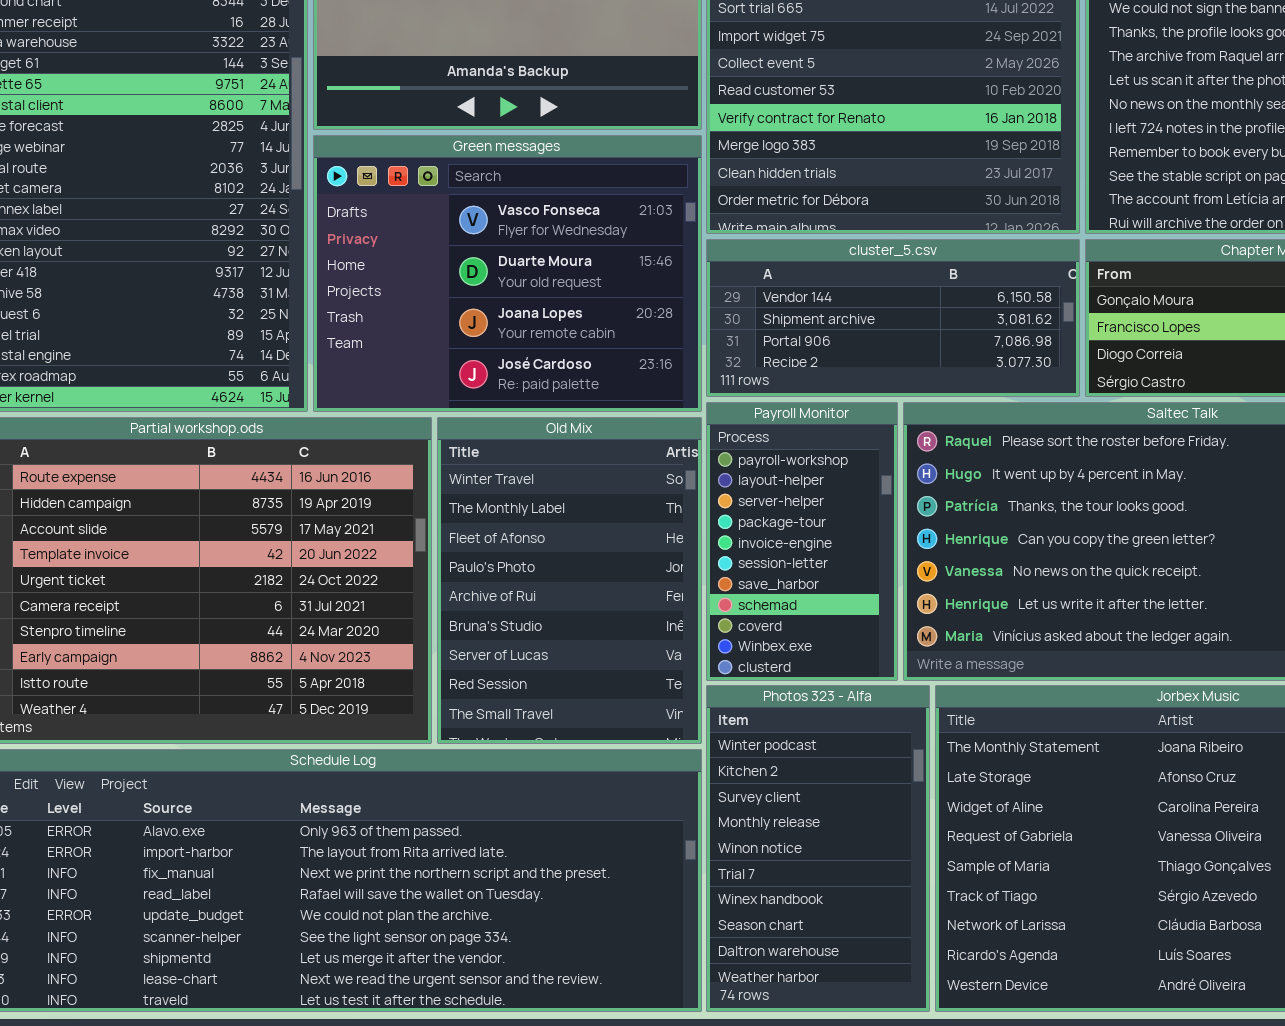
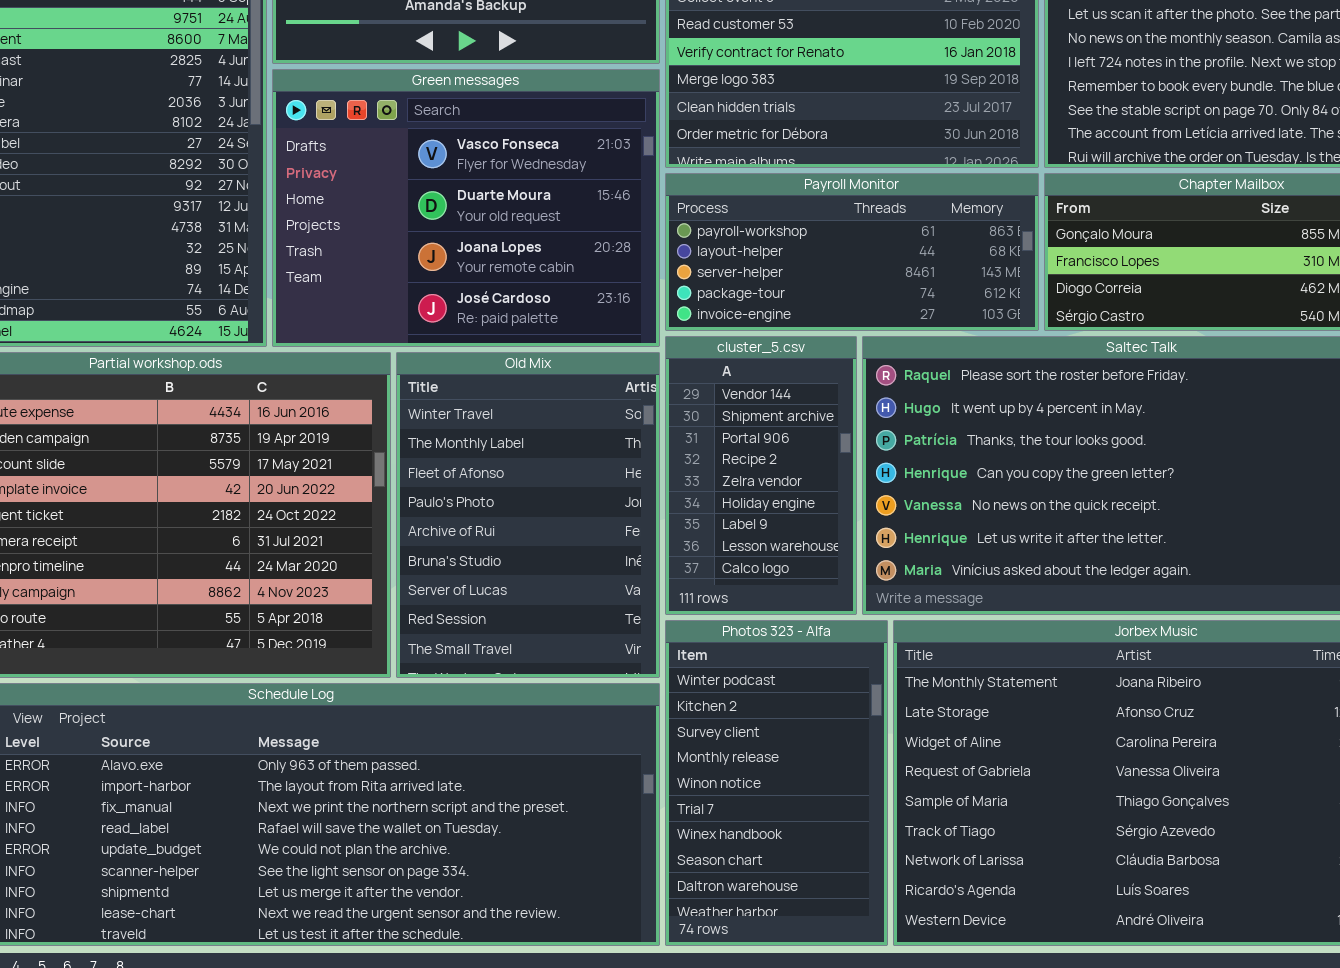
cluster_5.csv: [706,239,1080,397] -> [665,336,857,615], moved, resized
Payroll Monitor: [706,402,898,681] -> [665,173,1039,331], moved, resized

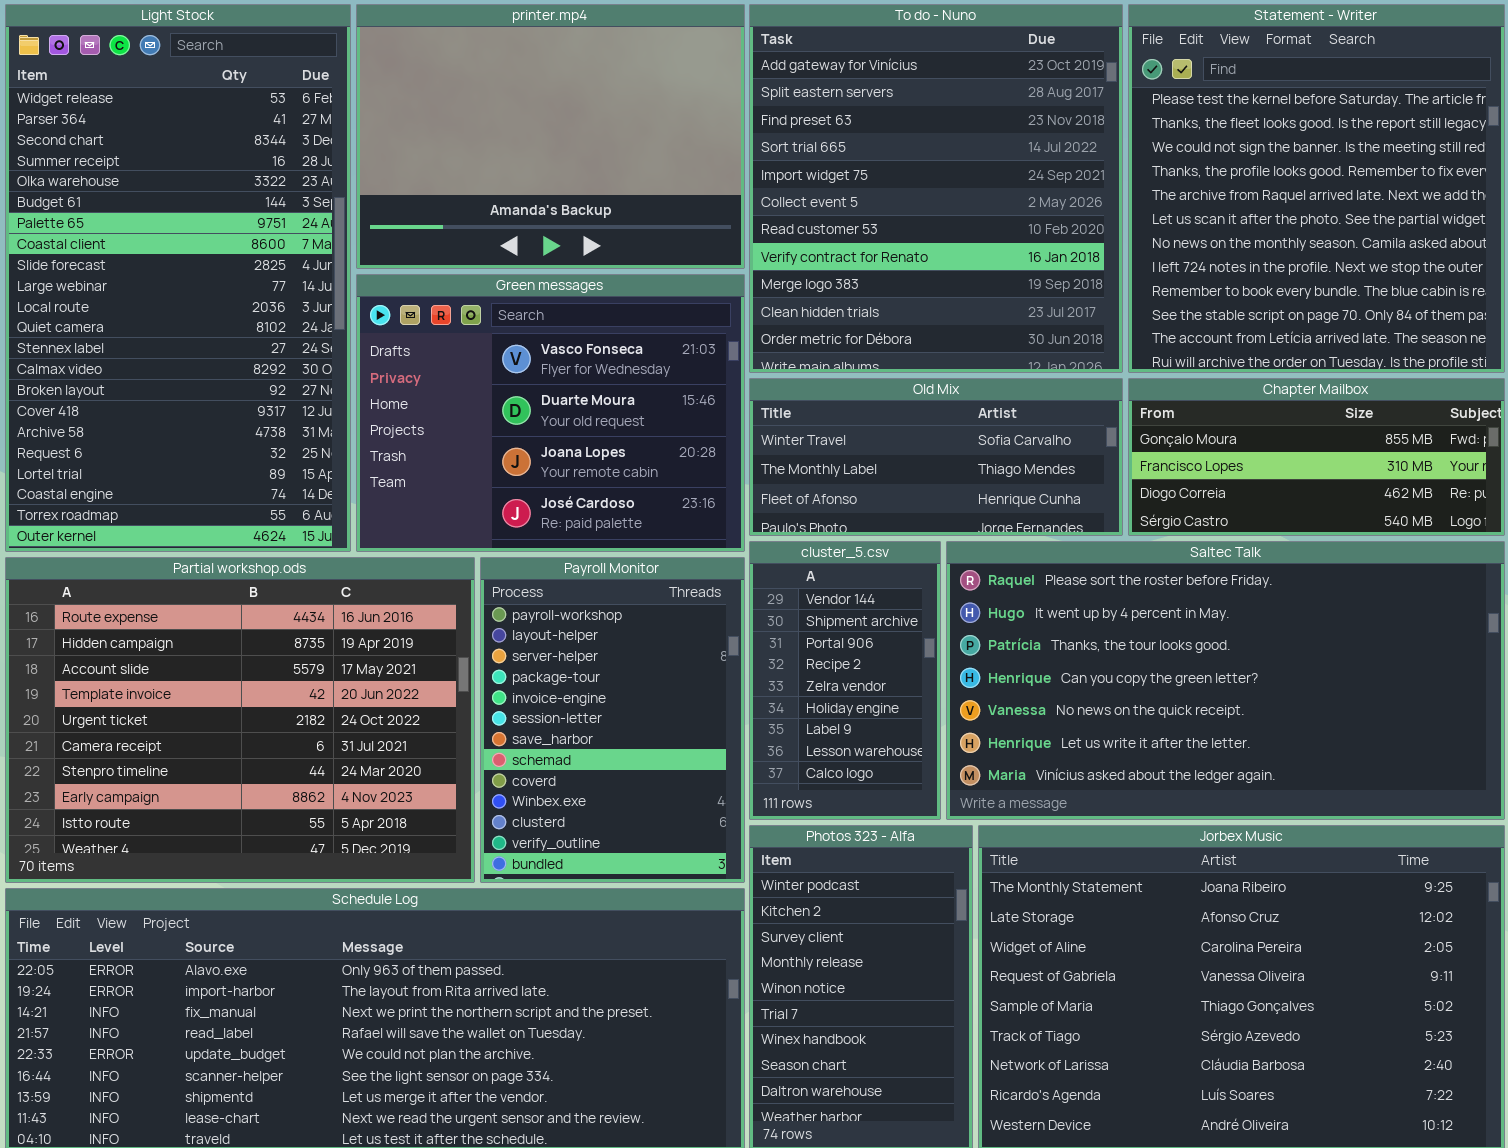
Payroll Monitor: [665,173,1039,331] -> [480,557,745,883], moved, resized
Old Mix: [396,352,660,678] -> [749,378,1123,536], moved, resized

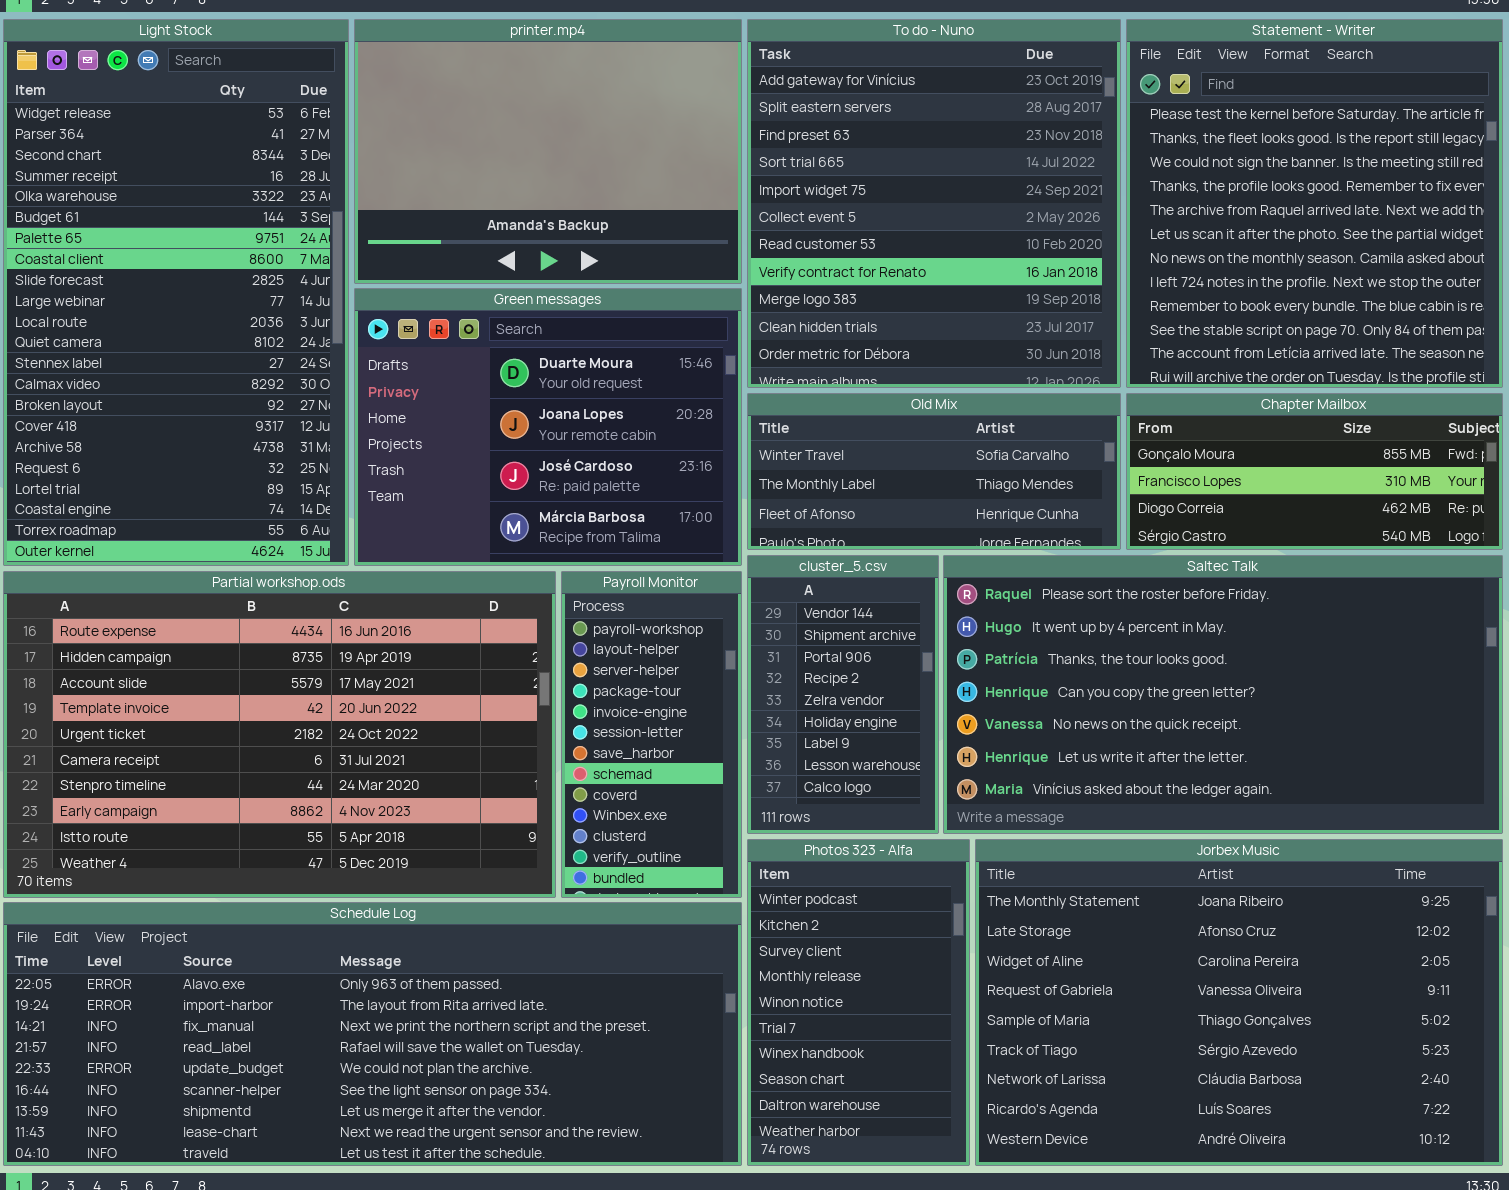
Green messages: [356,274,745,552] -> [354,288,742,566], scrolled down 1 row
Partial workshop.ods: [5,557,475,883] -> [3,571,556,898], resized
Payroll Monitor: [480,557,745,883] -> [561,571,742,898], resized

